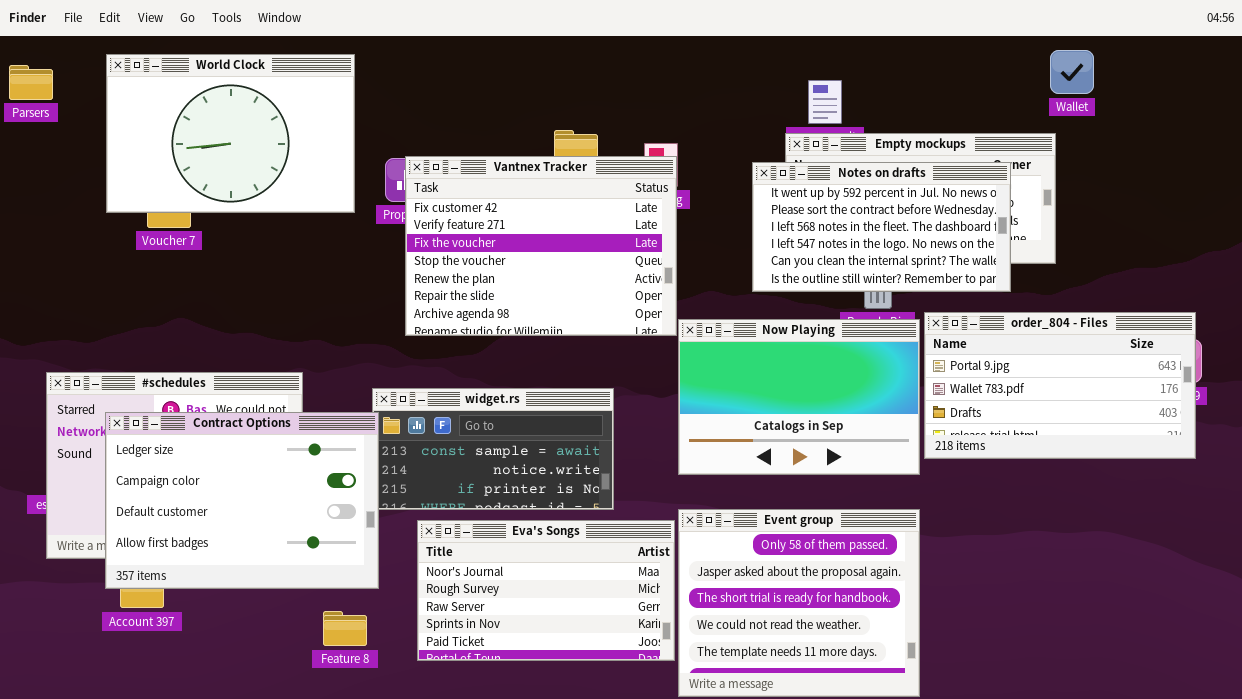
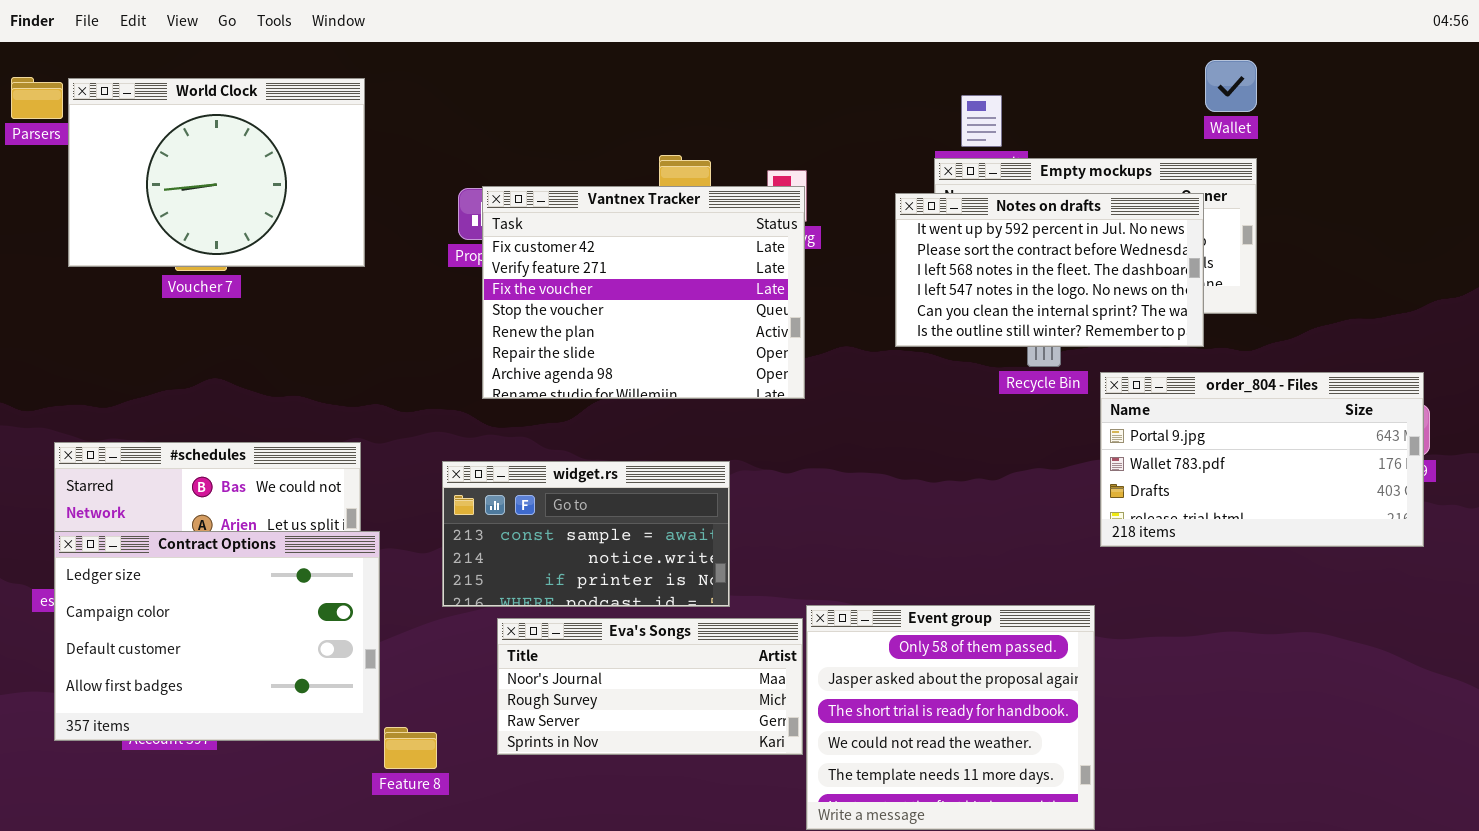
Wallet: [1050,50,1094,94] -> [1205,60,1257,112], moved
World Clock: [106,54,355,213] -> [68,78,365,267], moved
Now Playing: [678,319,920,475] -> none, closed
Contract Options: [105,412,379,589] -> [54,531,380,741], moved
Eva's Songs: [417,520,675,661] -> [497,618,803,755], resized

